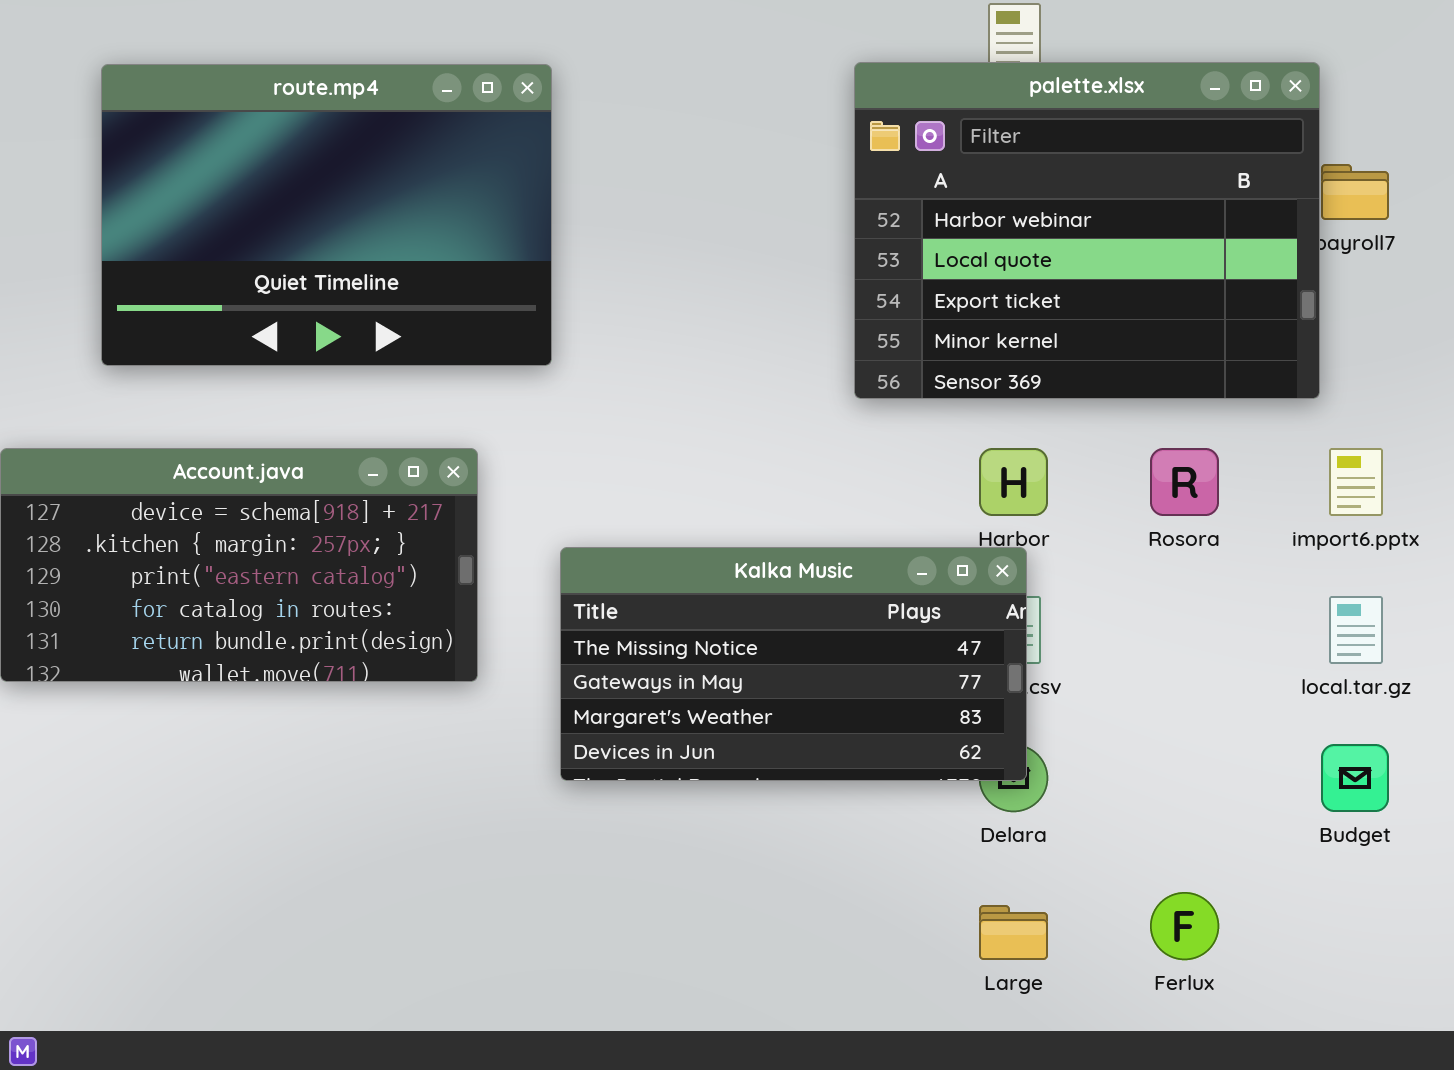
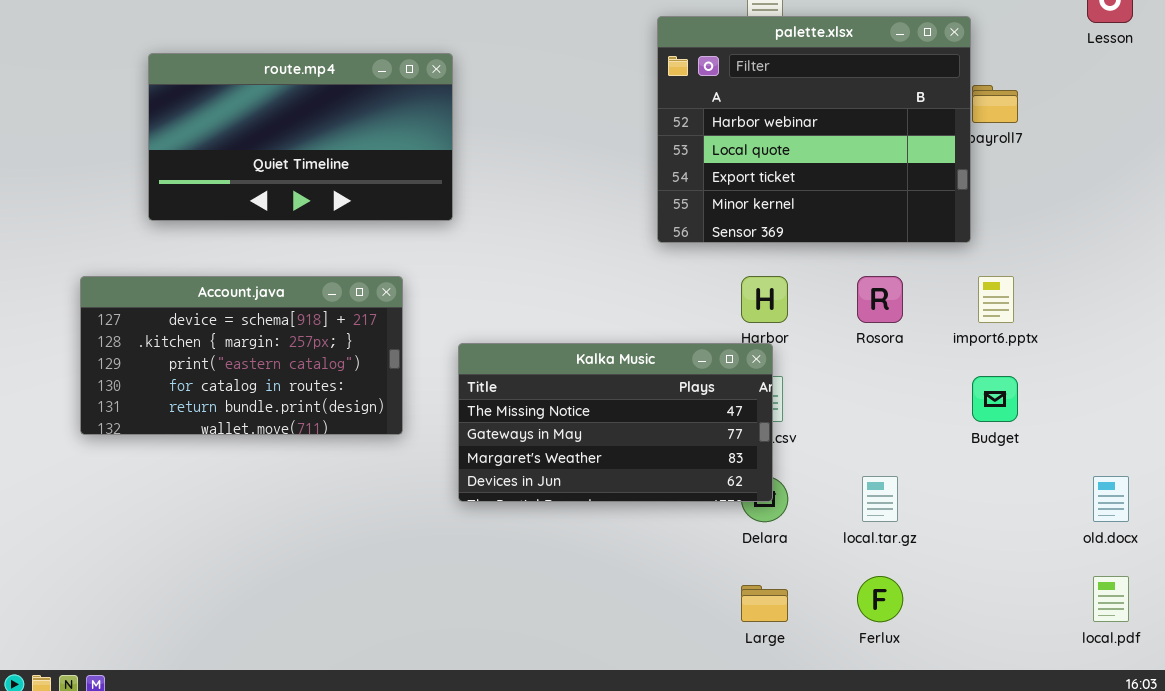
route.mp4: [101,64,552,366] -> [148,53,453,221], resized
local.tar.gz: [1329,596,1383,664] -> [862,476,898,522], moved
Budget: [1321,744,1389,812] -> [972,376,1018,422], moved

